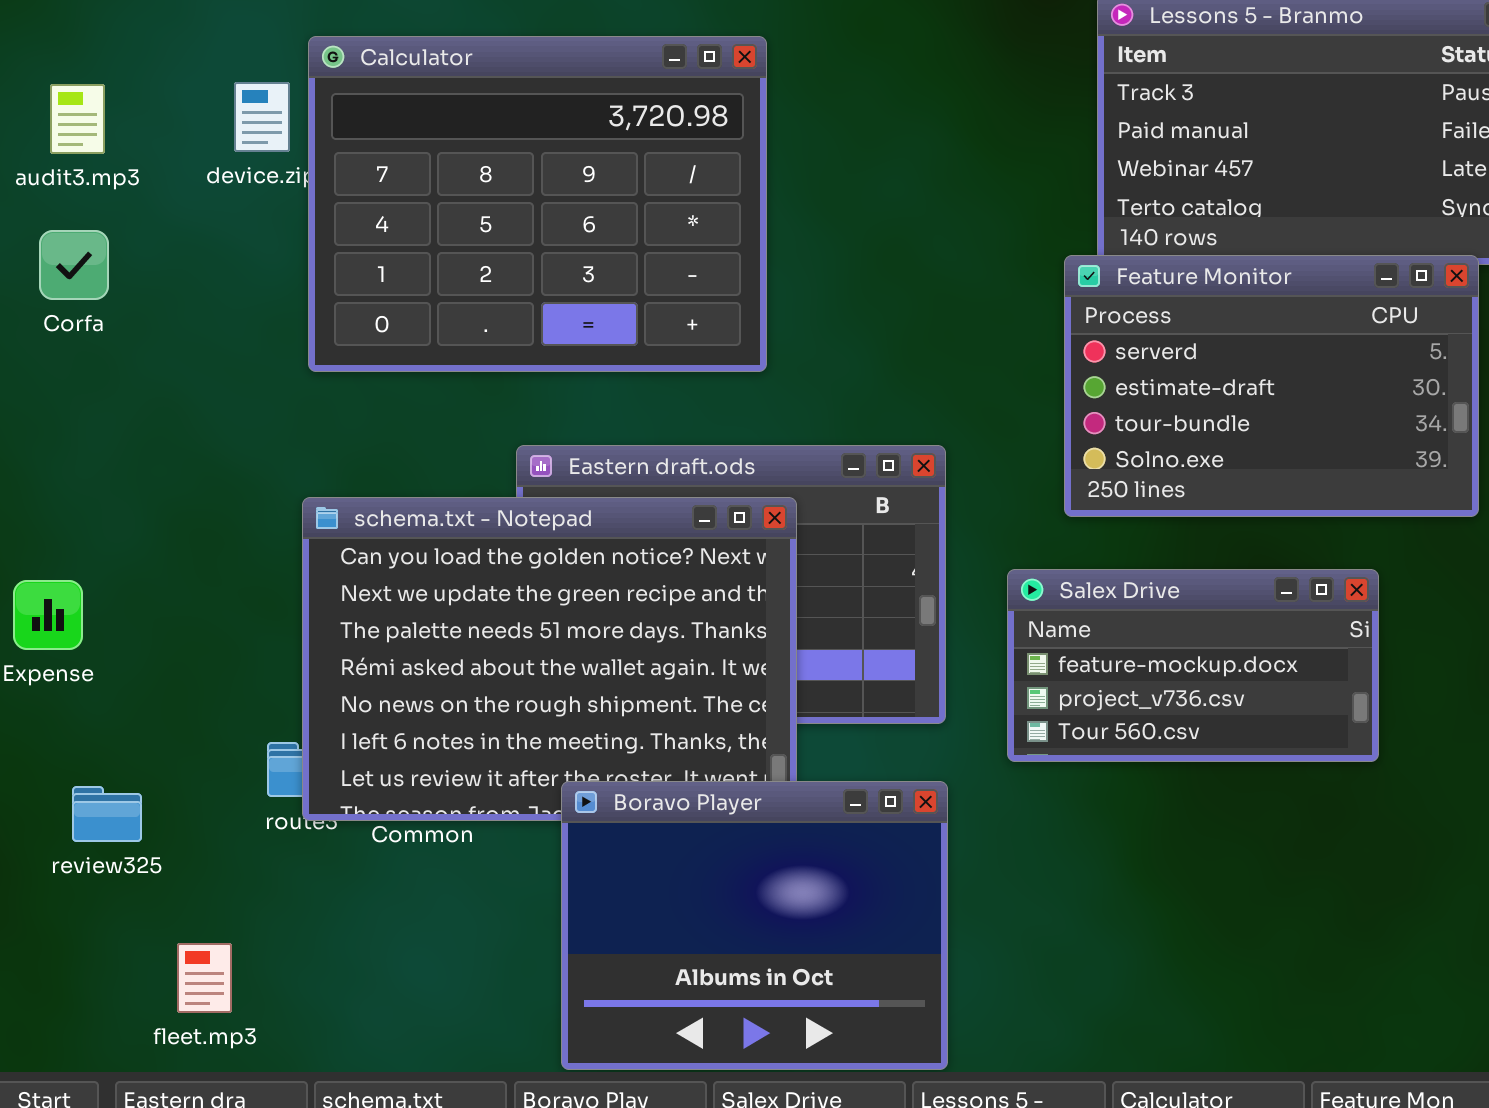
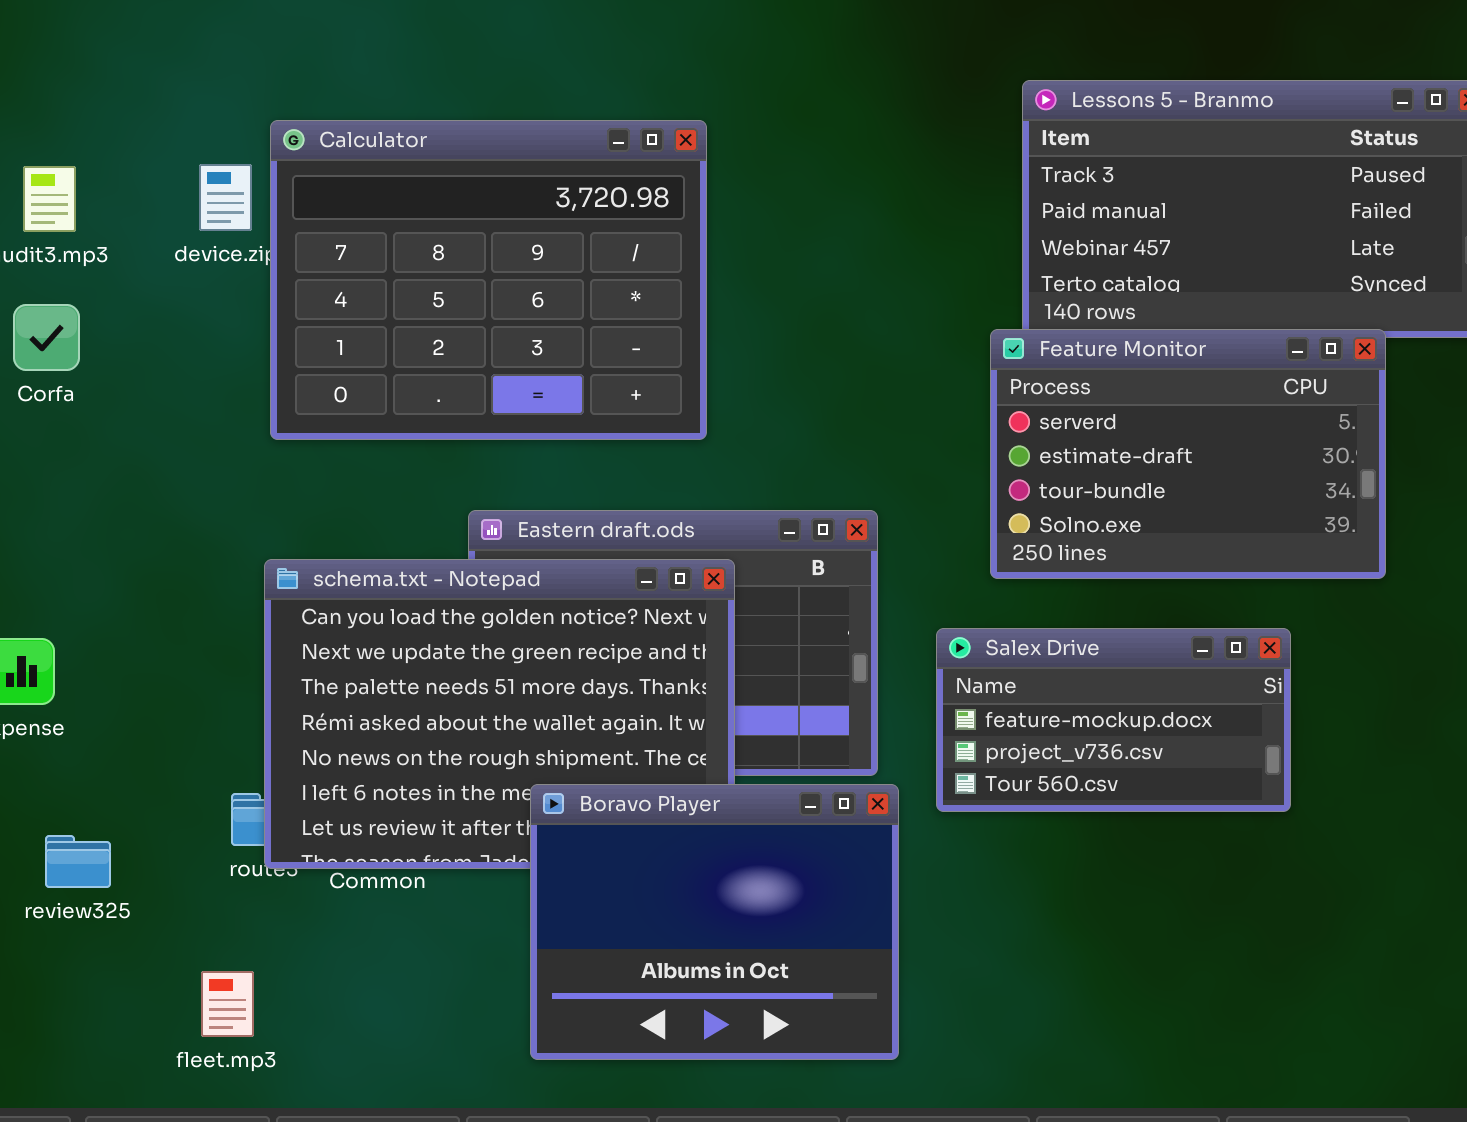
Boravo Player: [561,781,948,1070] -> [530,784,899,1060], moved
fleet.mp3: [177,943,232,1013] -> [201,971,254,1037], moved

